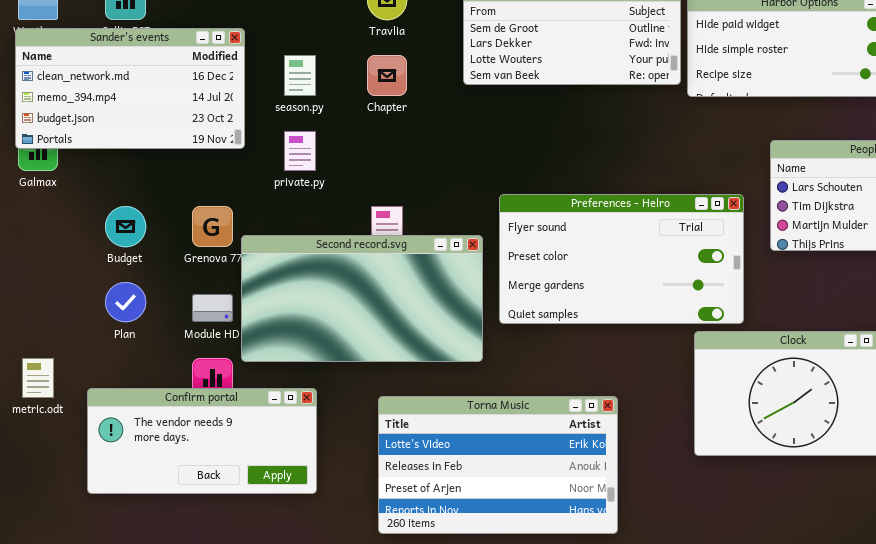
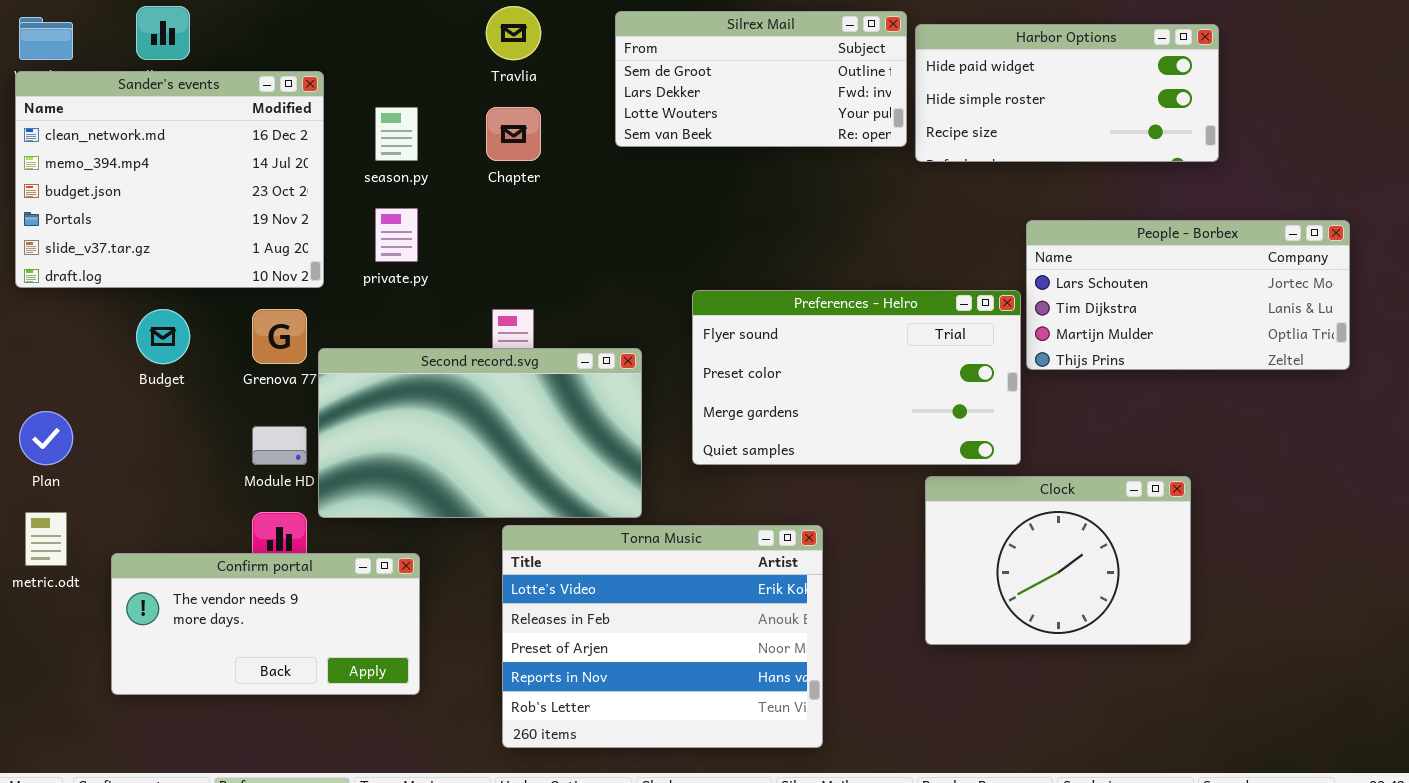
Sander's events: [15,28,245,149] -> [15,71,324,288], resized
Preferences - Helro: [499,194,744,324] -> [692,290,1021,465], moved
Plan: [105,282,146,322] -> [19,411,73,465], moved
Torna Music: [378,396,618,534] -> [502,525,823,748], resized

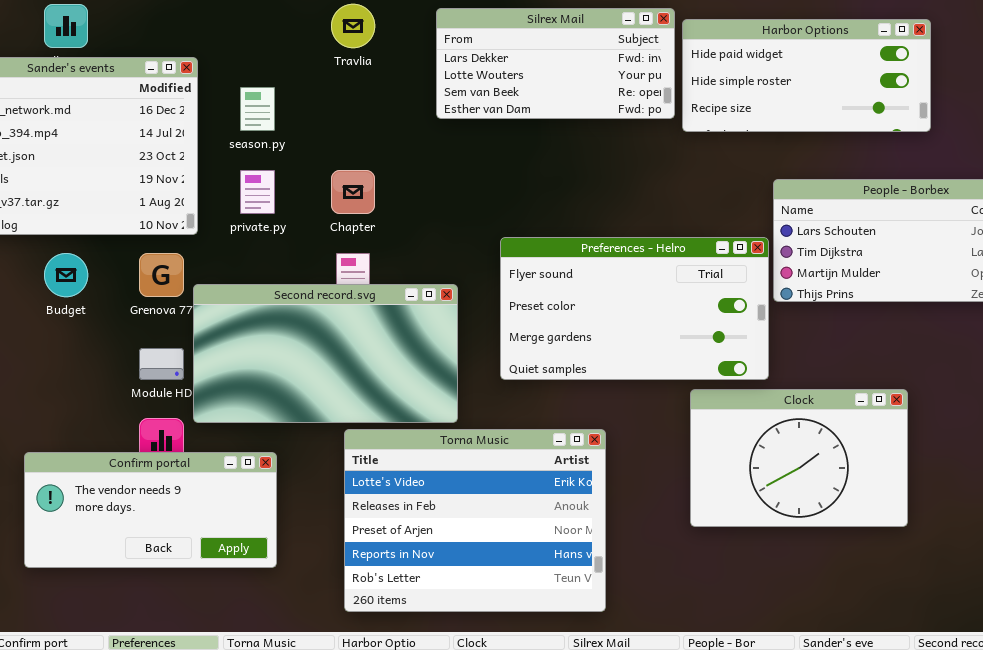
Silrex Mail: [615,11,907,147] -> [436,8,675,119], scrolled down 1 row
Chapter: [486,107,541,161] -> [331,170,375,214], moved

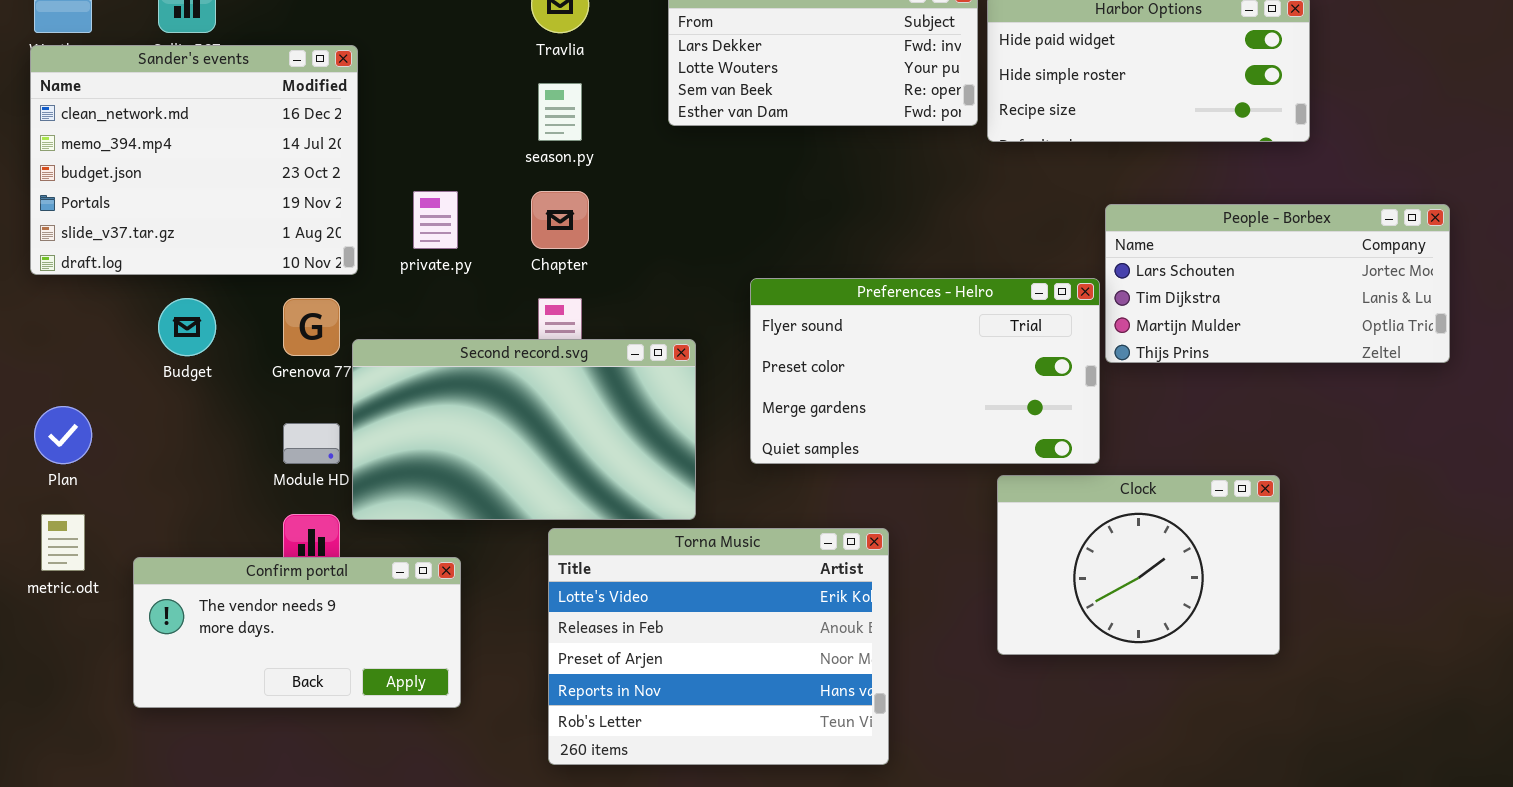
season.py: [240,87,275,131] -> [538,83,582,141], moved

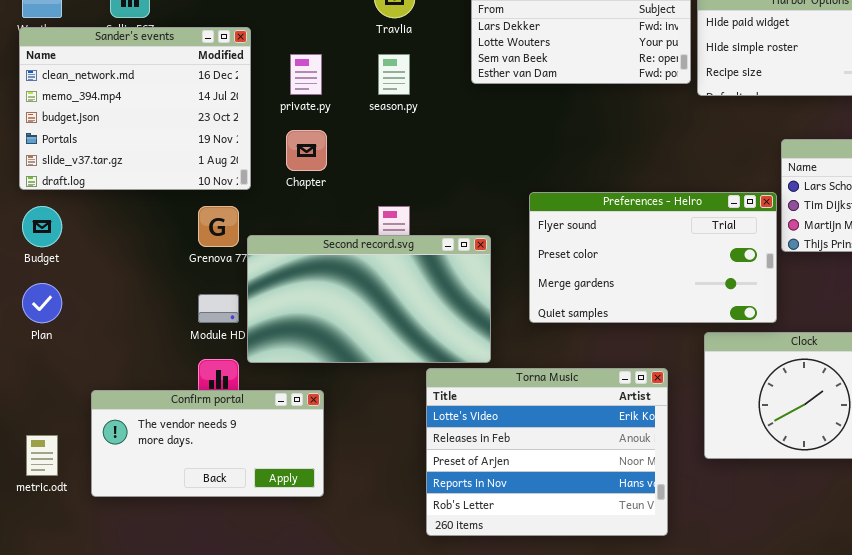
private.py: [413,191,458,249] -> [290,54,322,95], moved
Chapter: [531,191,589,249] -> [286,130,327,171], moved
Budget: [158,298,216,356] -> [22,206,62,247], moved
metric.odt: [41,514,85,571] -> [26,435,58,476], moved
Torna Music: [548,528,889,765] -> [426,368,668,536], moved

